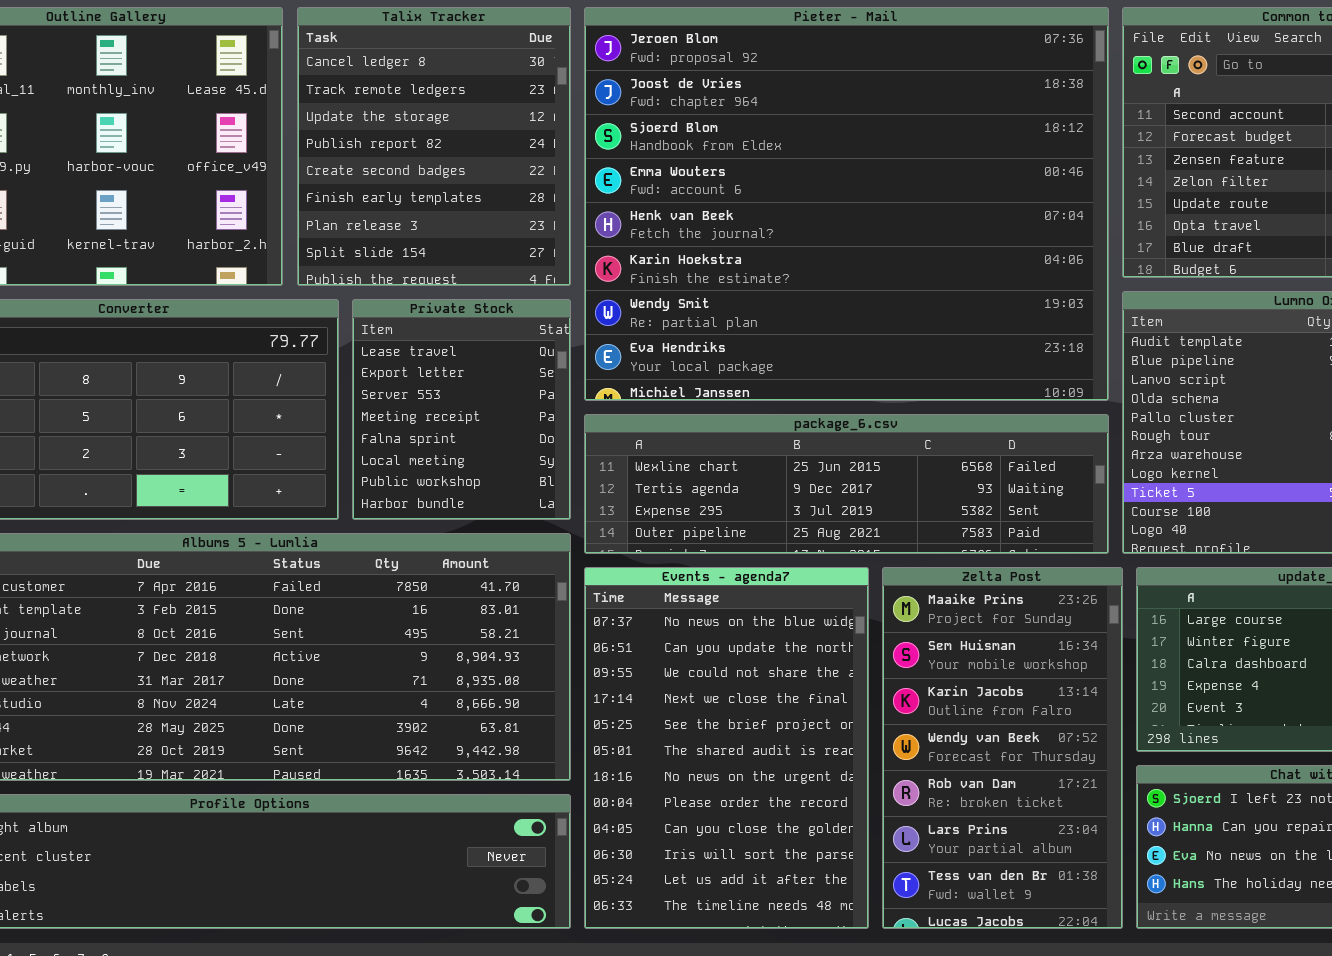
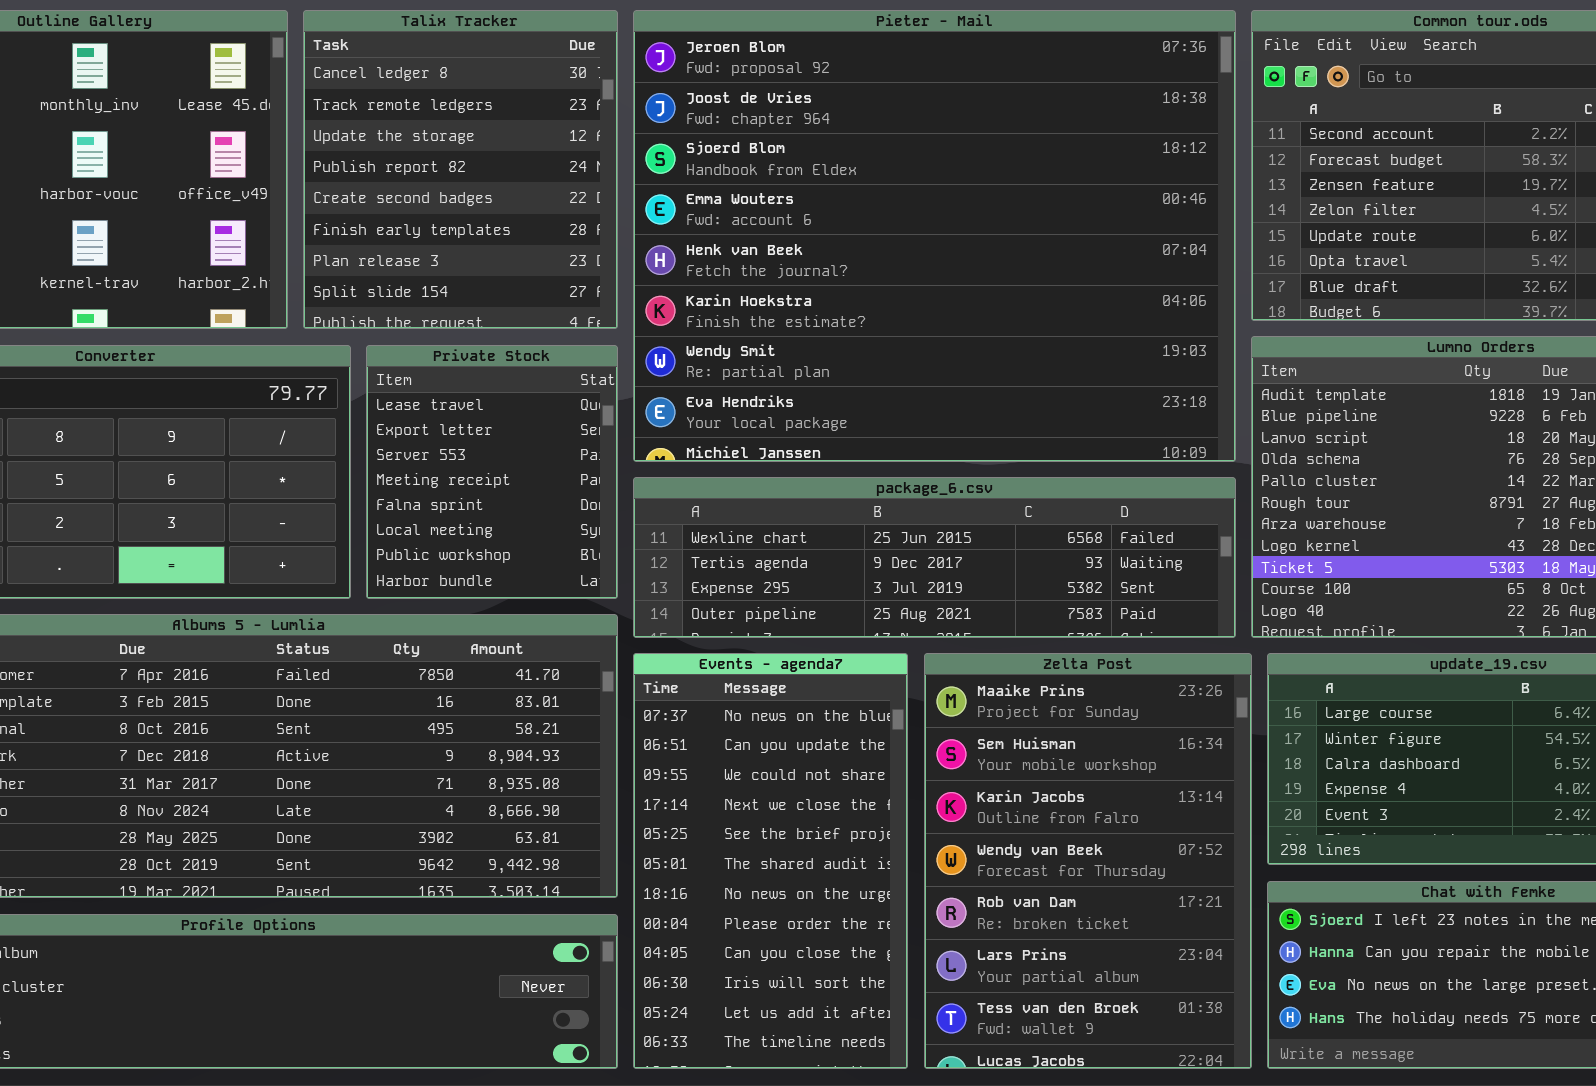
Events - agenda7: [584,567,869,929] -> [633,653,908,1069], resized
Zelta Post: [882,567,1123,929] -> [924,653,1252,1069], resized

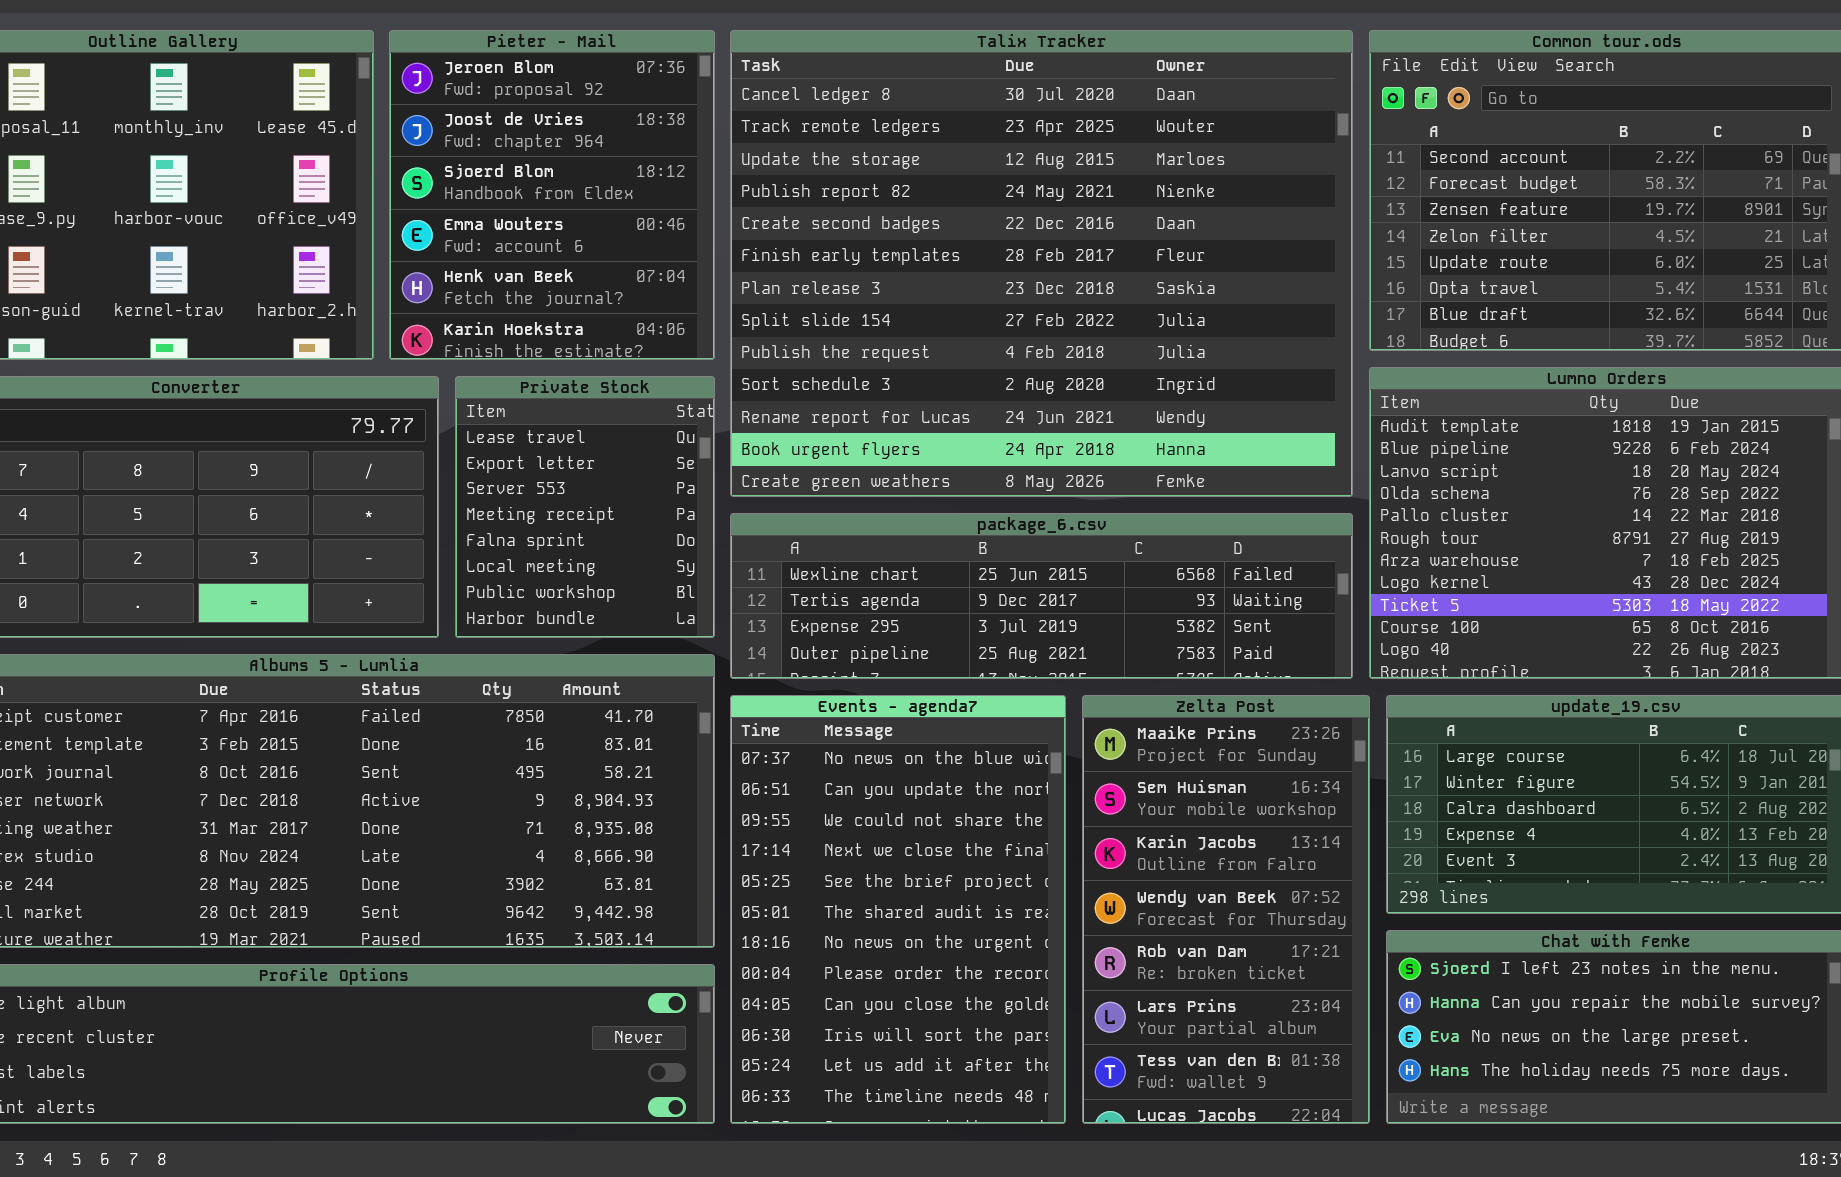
Talix Tracker: [303,10,618,329] -> [730,30,1353,497], moved, resized
Pieter - Mail: [633,10,1236,462] -> [389,30,715,360], moved, resized
Events - agenda7: [633,653,908,1069] -> [730,695,1066,1124], resized
Zelta Post: [924,653,1252,1069] -> [1082,695,1370,1124], resized

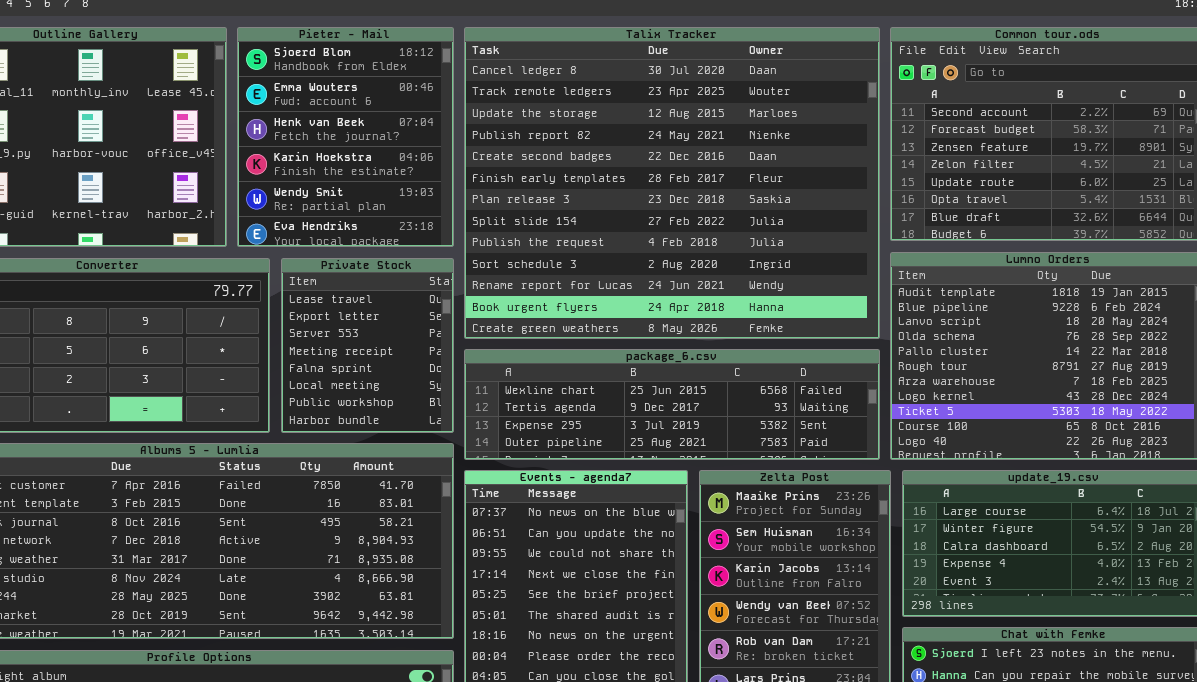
Pieter - Mail: [389,30,715,360] -> [237,27,454,247], scrolled down 2 rows

